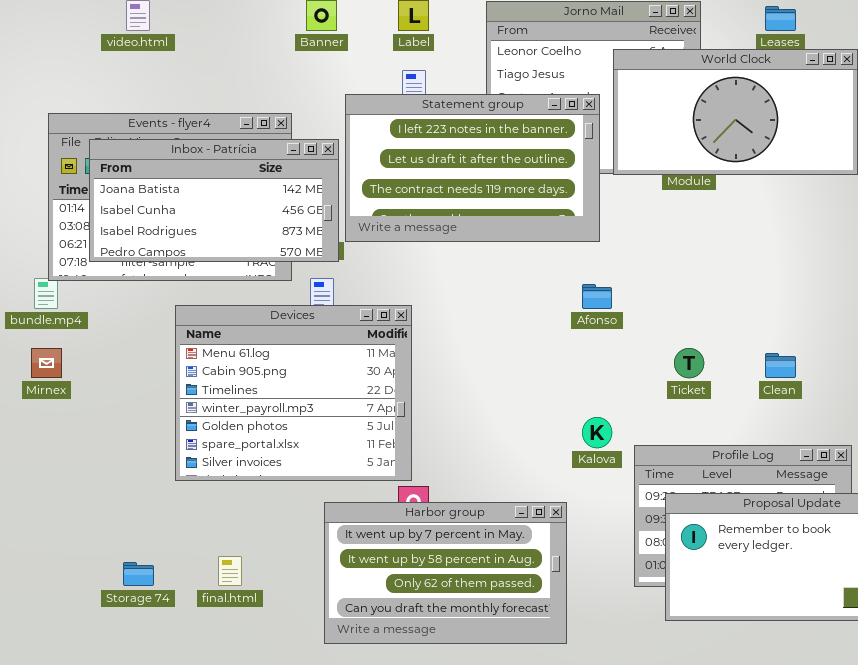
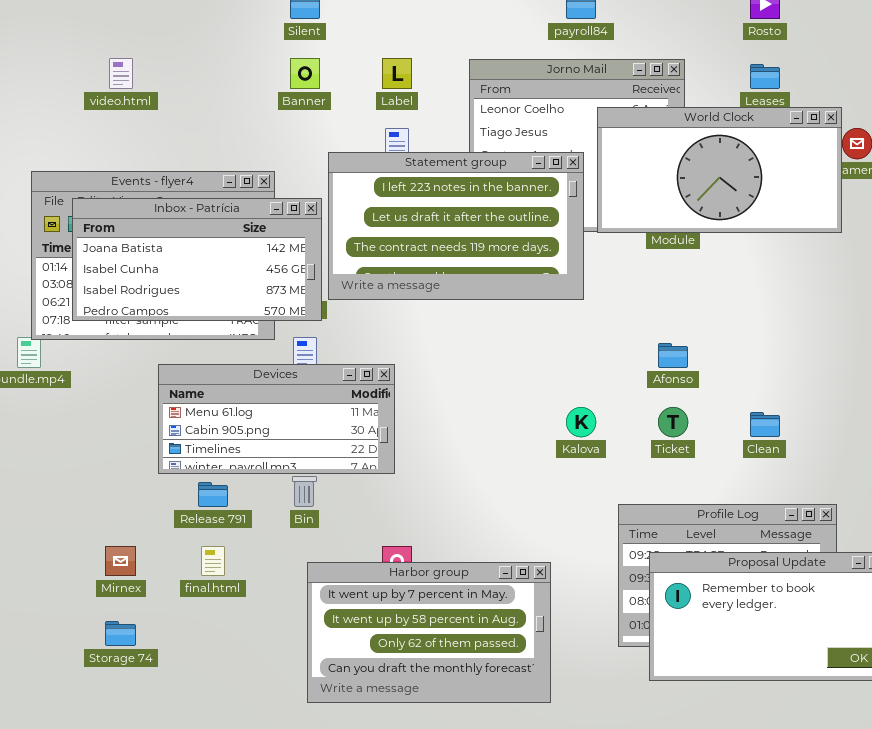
Afonso: [582,284,612,309] -> [658,343,688,368], moved
Devices: [175,305,412,481] -> [158,364,395,474], resized
Mirnex: [31,348,62,378] -> [105,546,136,576], moved
Kalova: [582,417,612,448] -> [566,407,596,437], moved
final.html: [218,556,242,586] -> [201,546,225,576], moved

